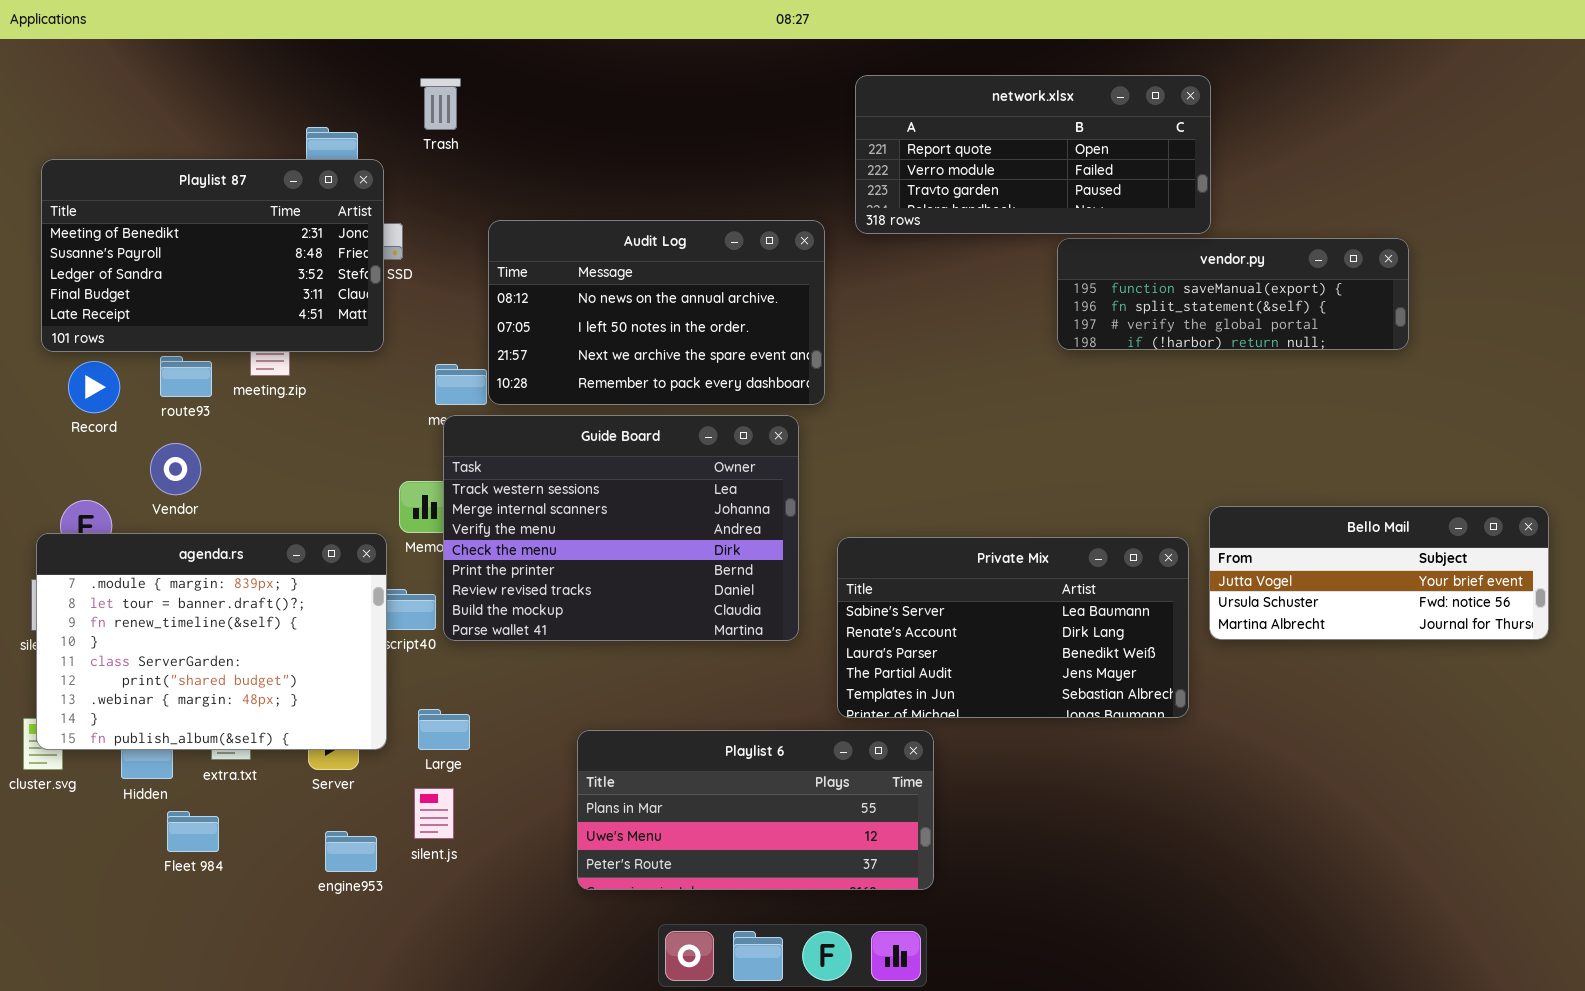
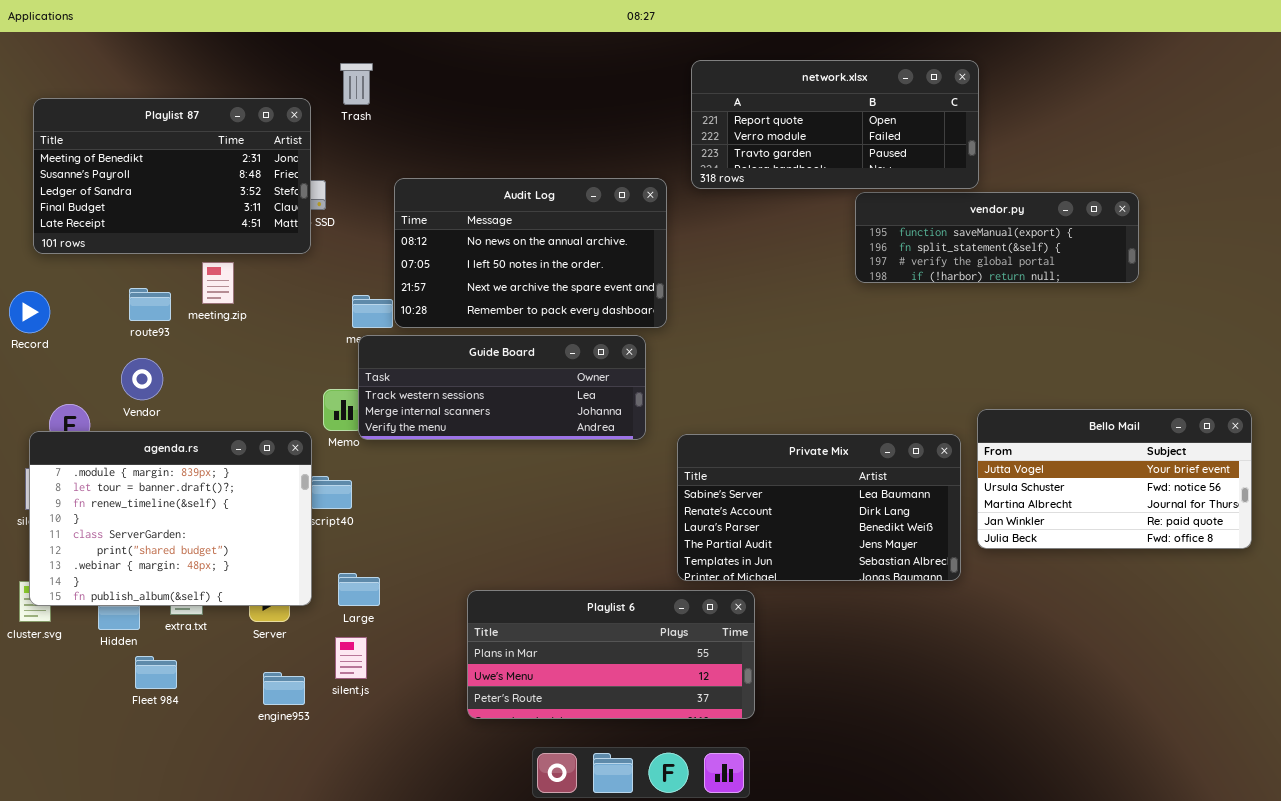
Playlist 87: [41,159,384,352] -> [33,98,311,254], moved
Record: [68,361,120,413] -> [9,291,50,333], moved
Guide Board: [443,415,799,641] -> [358,335,646,440], resized
Bello Mail: [1209,506,1549,640] -> [977,409,1252,549], resized

